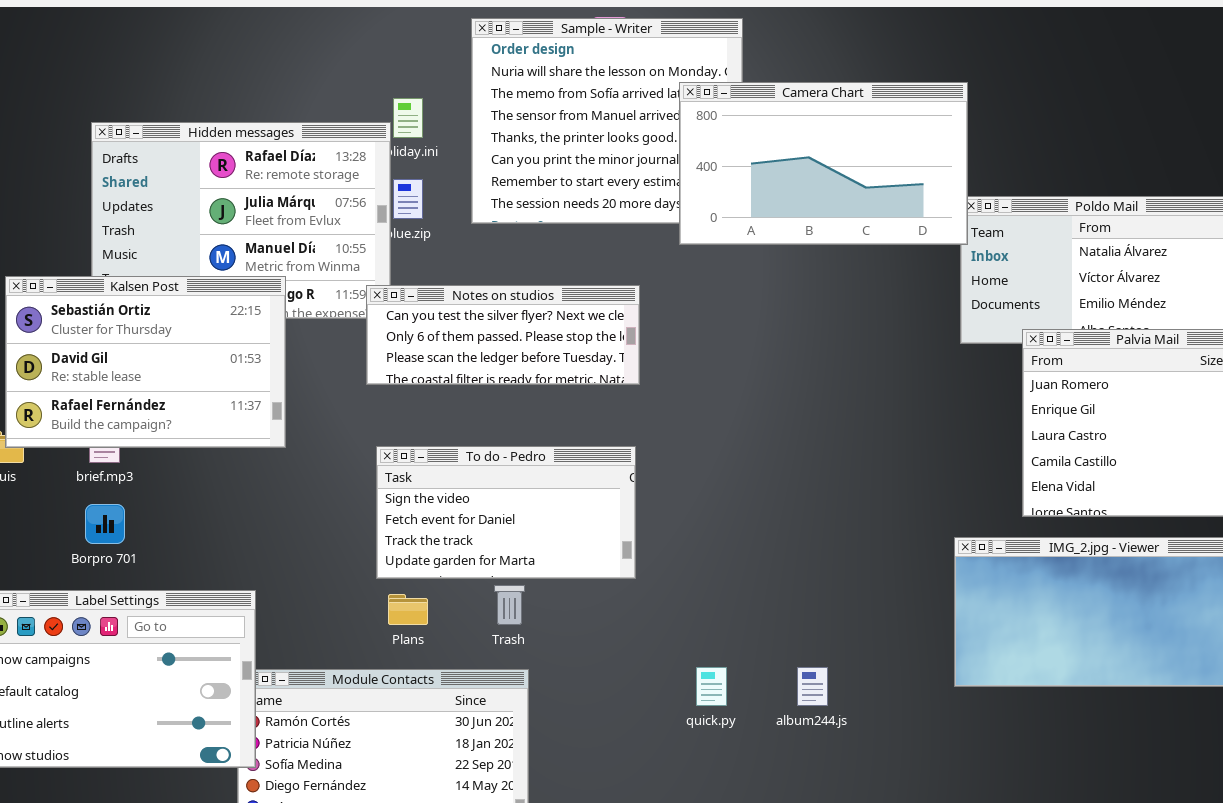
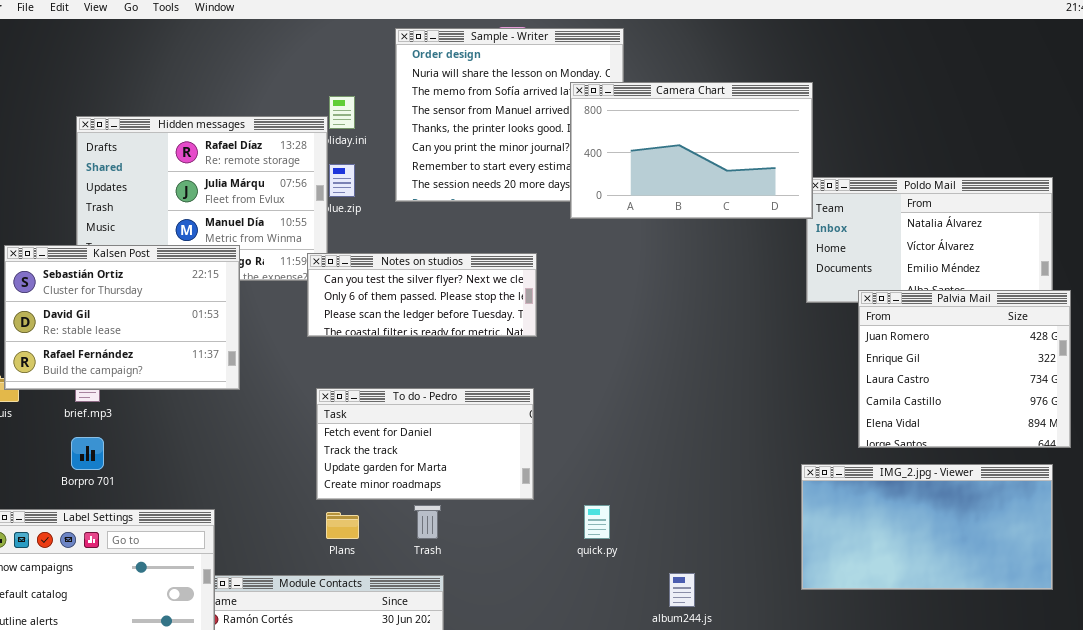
To do - Pedro: [376,446,636,579] -> [316,388,534,500], scrolled down 1 row
quick.py: [696,667,727,706] -> [584,505,610,539], moved

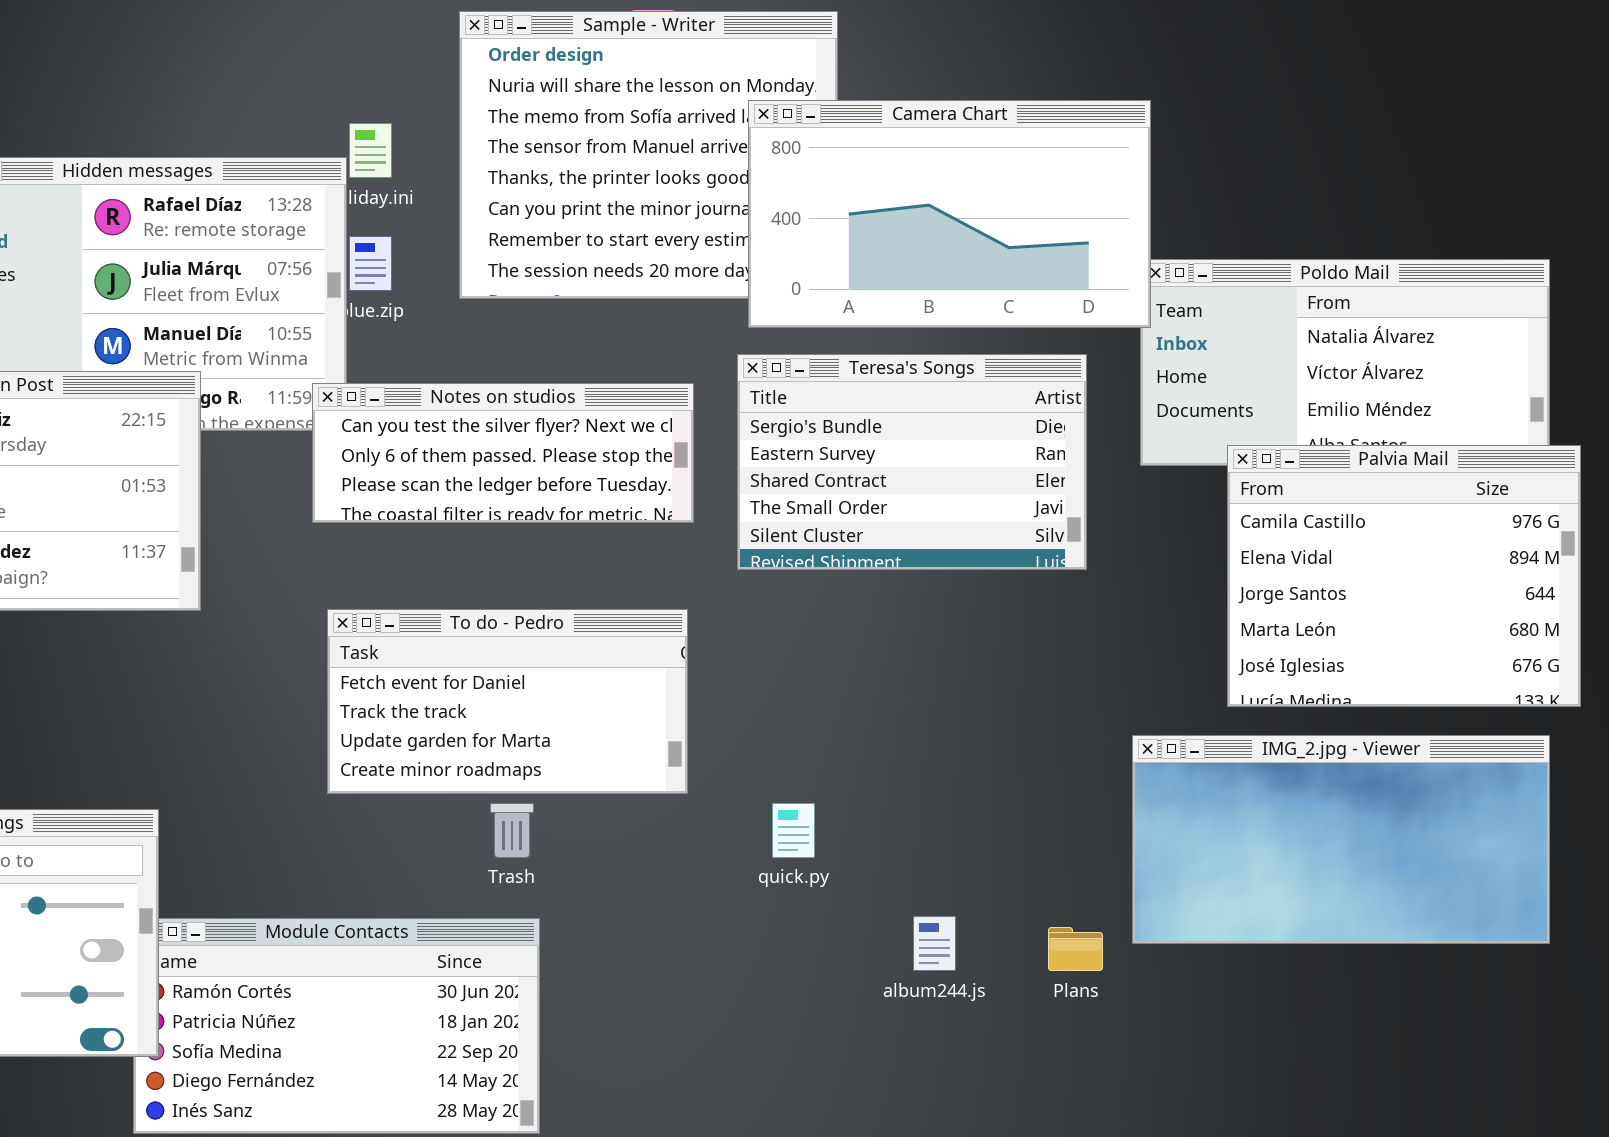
Teresa's Songs: none -> [737,354,1087,570], opened
Palvia Mail: [858,290,1071,448] -> [1227,445,1581,707], scrolled down 3 rows
Plans: [326,512,359,539] -> [1048,927,1103,971], moved

